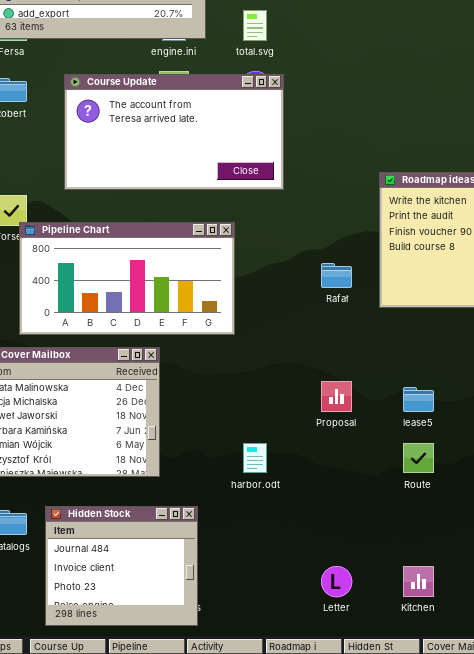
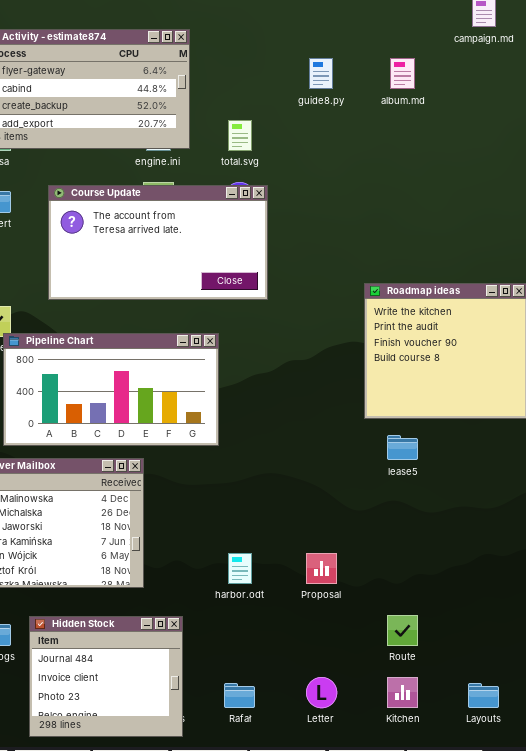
Rafał: [321,263,352,288] -> [224,683,255,708], moved
Proposal: [321,381,352,412] -> [306,553,337,584], moved
lease5: [403,387,434,412] -> [387,435,418,460], moved
Route: [403,443,434,473] -> [387,615,418,646], moved

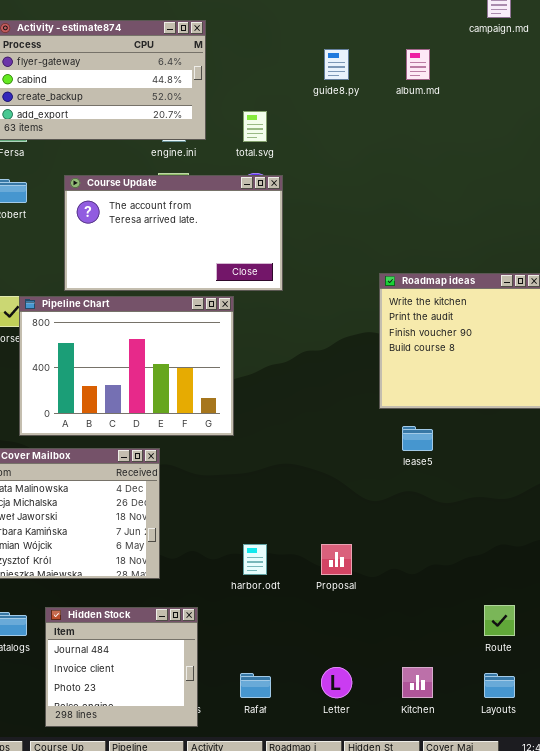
Pipeline Chart: [3,333,219,446] -> [19,296,234,436], resized
Route: [387,615,418,646] -> [484,605,515,636], moved

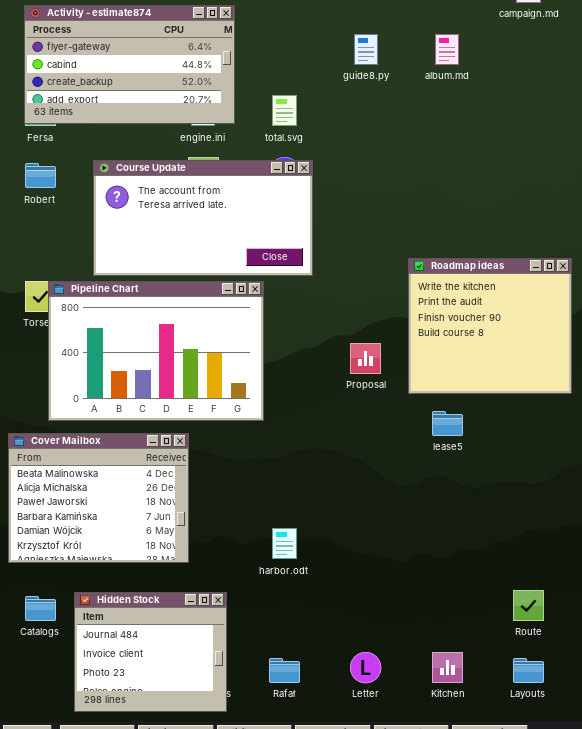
Proposal: [321,544,352,575] -> [350,343,381,374], moved

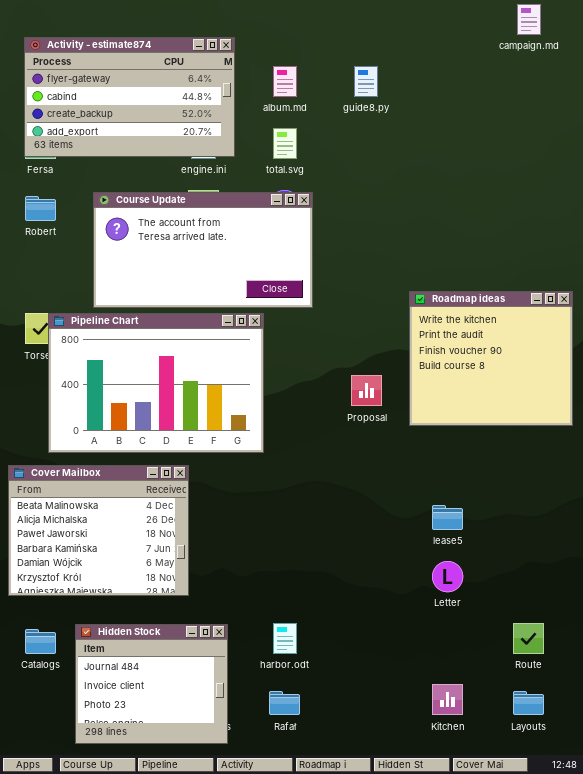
album.md: [435,34,459,65] -> [273,66,297,97], moved
lease5: [432,411,463,436] -> [432,505,463,530], moved
harbor.odt: [272,528,297,559] -> [273,623,297,654], moved
Letter: [350,652,381,683] -> [432,561,463,592], moved

